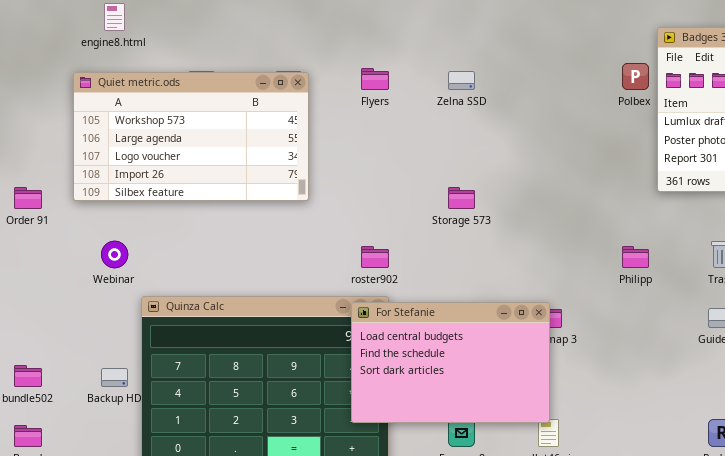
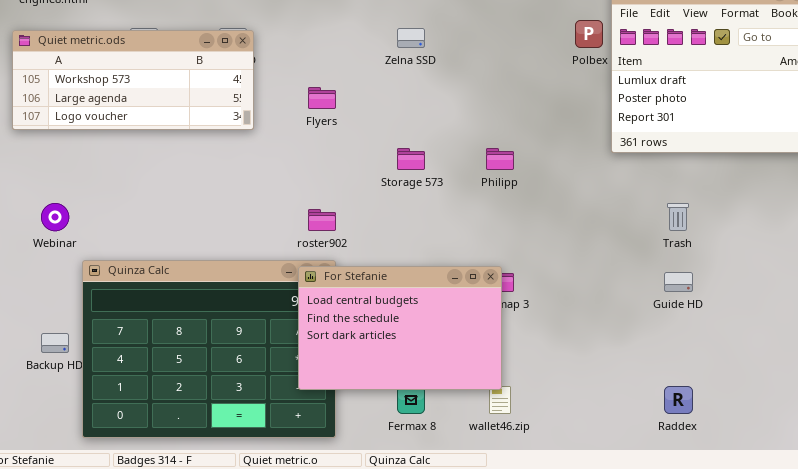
Flyers: [361,68,389,90] -> [308,87,336,109], moved
Quiet metric.ods: [73,72,309,201] -> [12,30,254,130], resized
Philipp: [622,246,649,268] -> [486,148,514,170], moved

